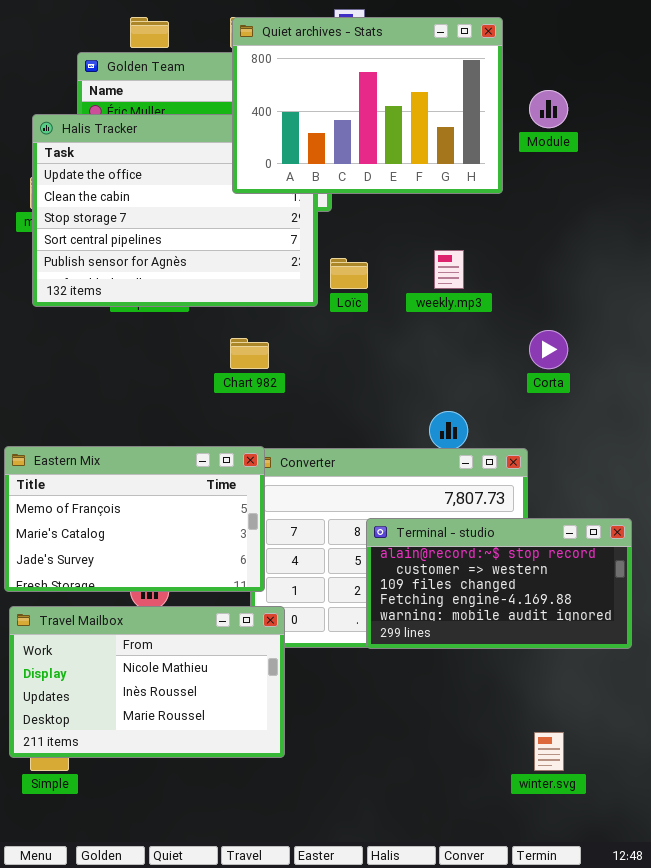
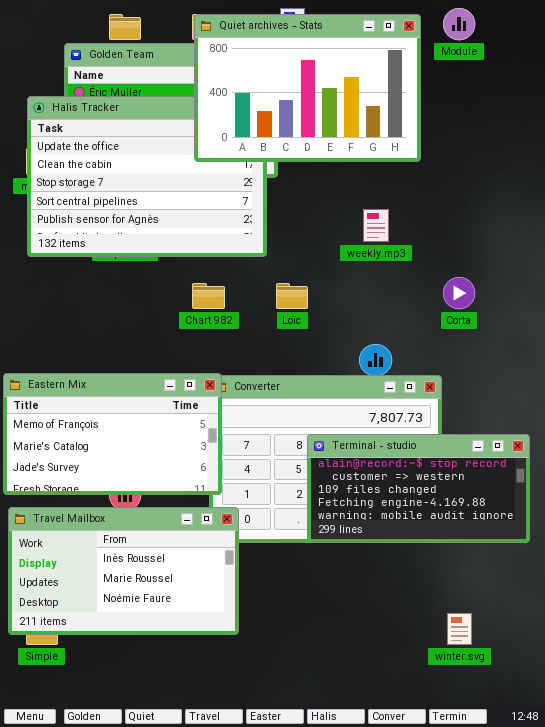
Module: [529,90,568,128] -> [443,8,475,40], moved
Loïc: [330,258,368,289] -> [276,283,308,309], moved
Travel Mailbox: [9,606,285,758] -> [8,507,239,635], scrolled down 1 row

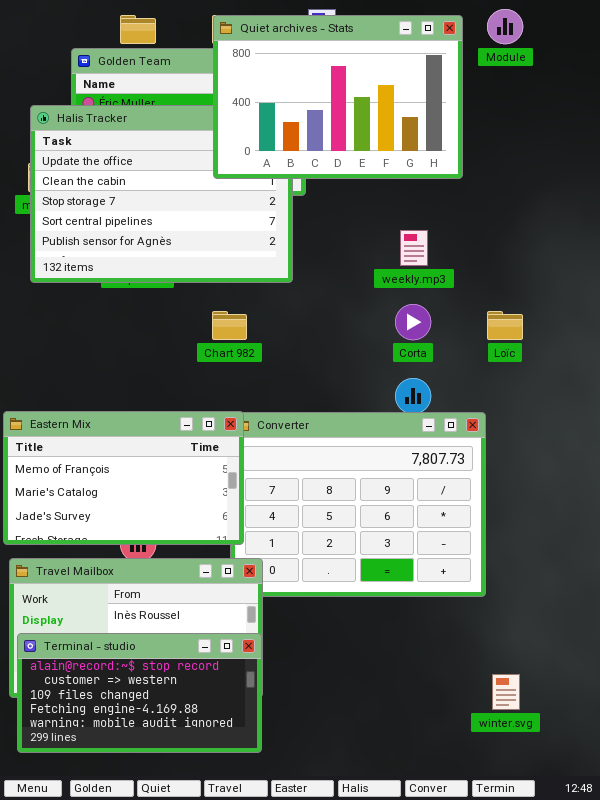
Corta: [443,277,475,309] -> [395,304,431,340], moved
Loïc: [276,283,308,309] -> [487,311,523,340], moved
Terminal - studio: [307,434,530,543] -> [17,633,262,753], moved

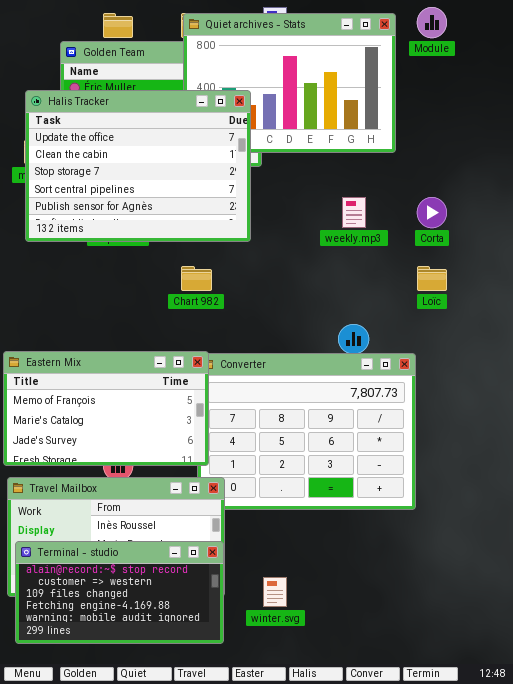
Halis Tracker: [30,105,293,283] -> [25,90,251,242], raised
Corta: [395,304,431,340] -> [417,197,447,228], moved
winter.svg: [492,674,520,710] -> [263,577,287,607], moved

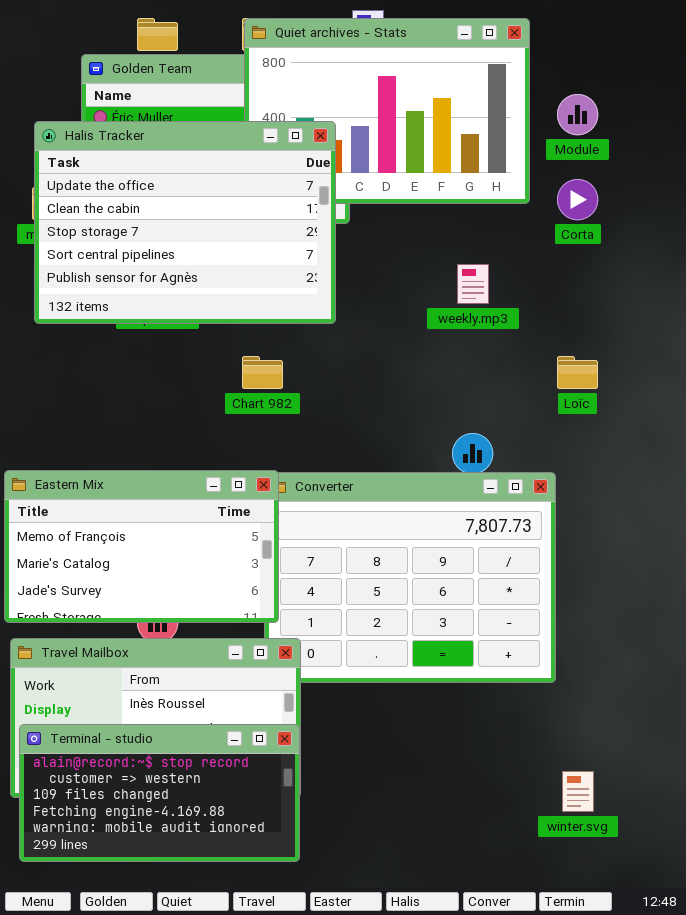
Module: [417,7,447,38] -> [557,94,598,135], moved
Corta: [417,197,447,228] -> [557,179,598,220], moved
winter.svg: [263,577,287,607] -> [562,771,594,812], moved

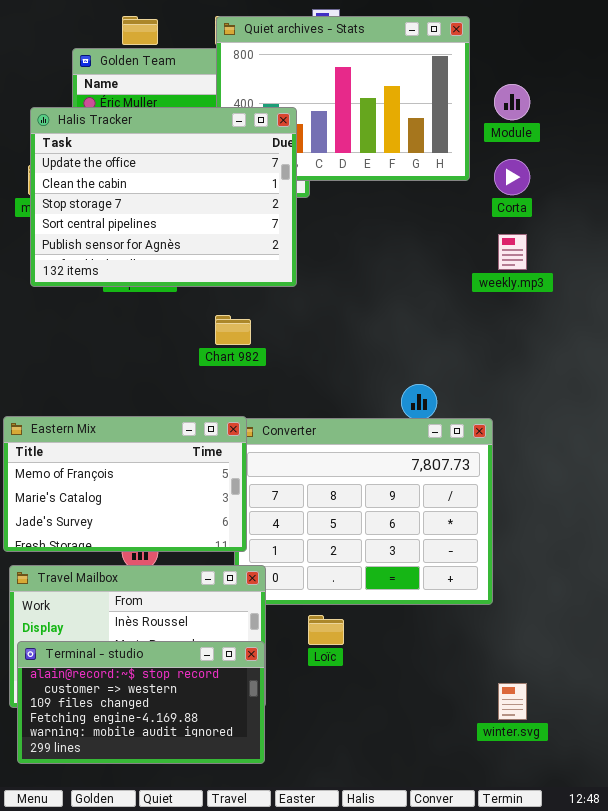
weekly.mp3: [457,264,489,304] -> [498,234,527,270], moved
Loïc: [557,356,598,389] -> [308,615,344,645], moved

